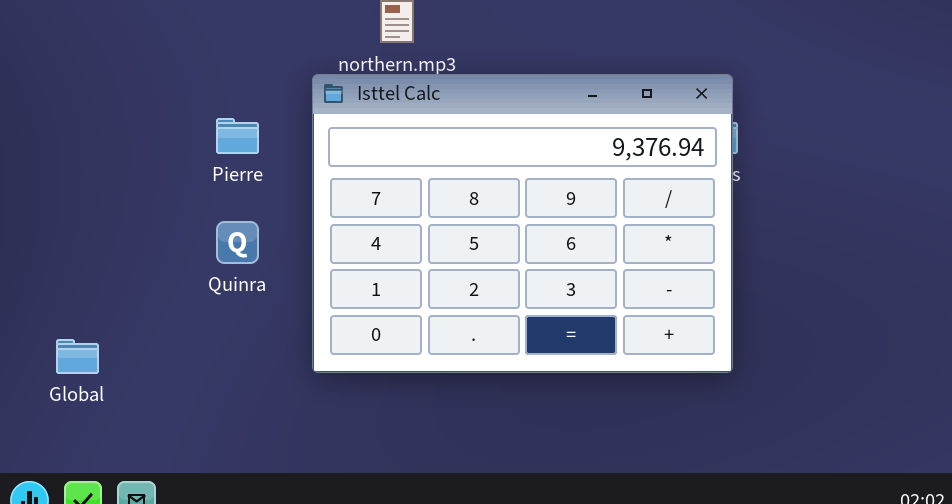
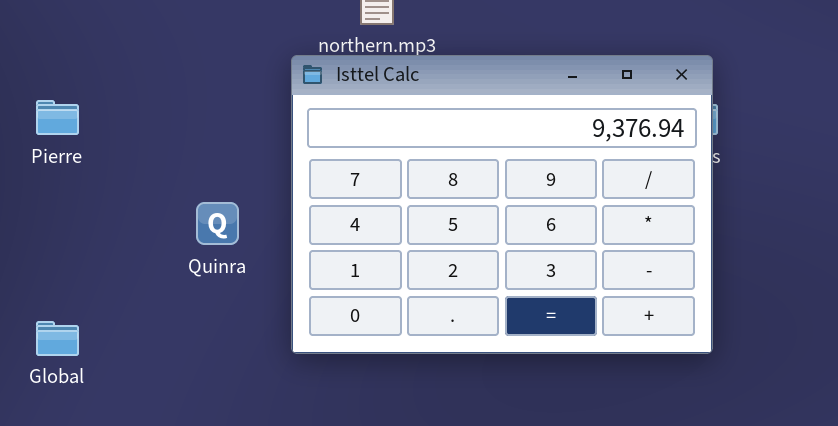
Pierre: [216,118,259,154] -> [36,100,79,135], moved

